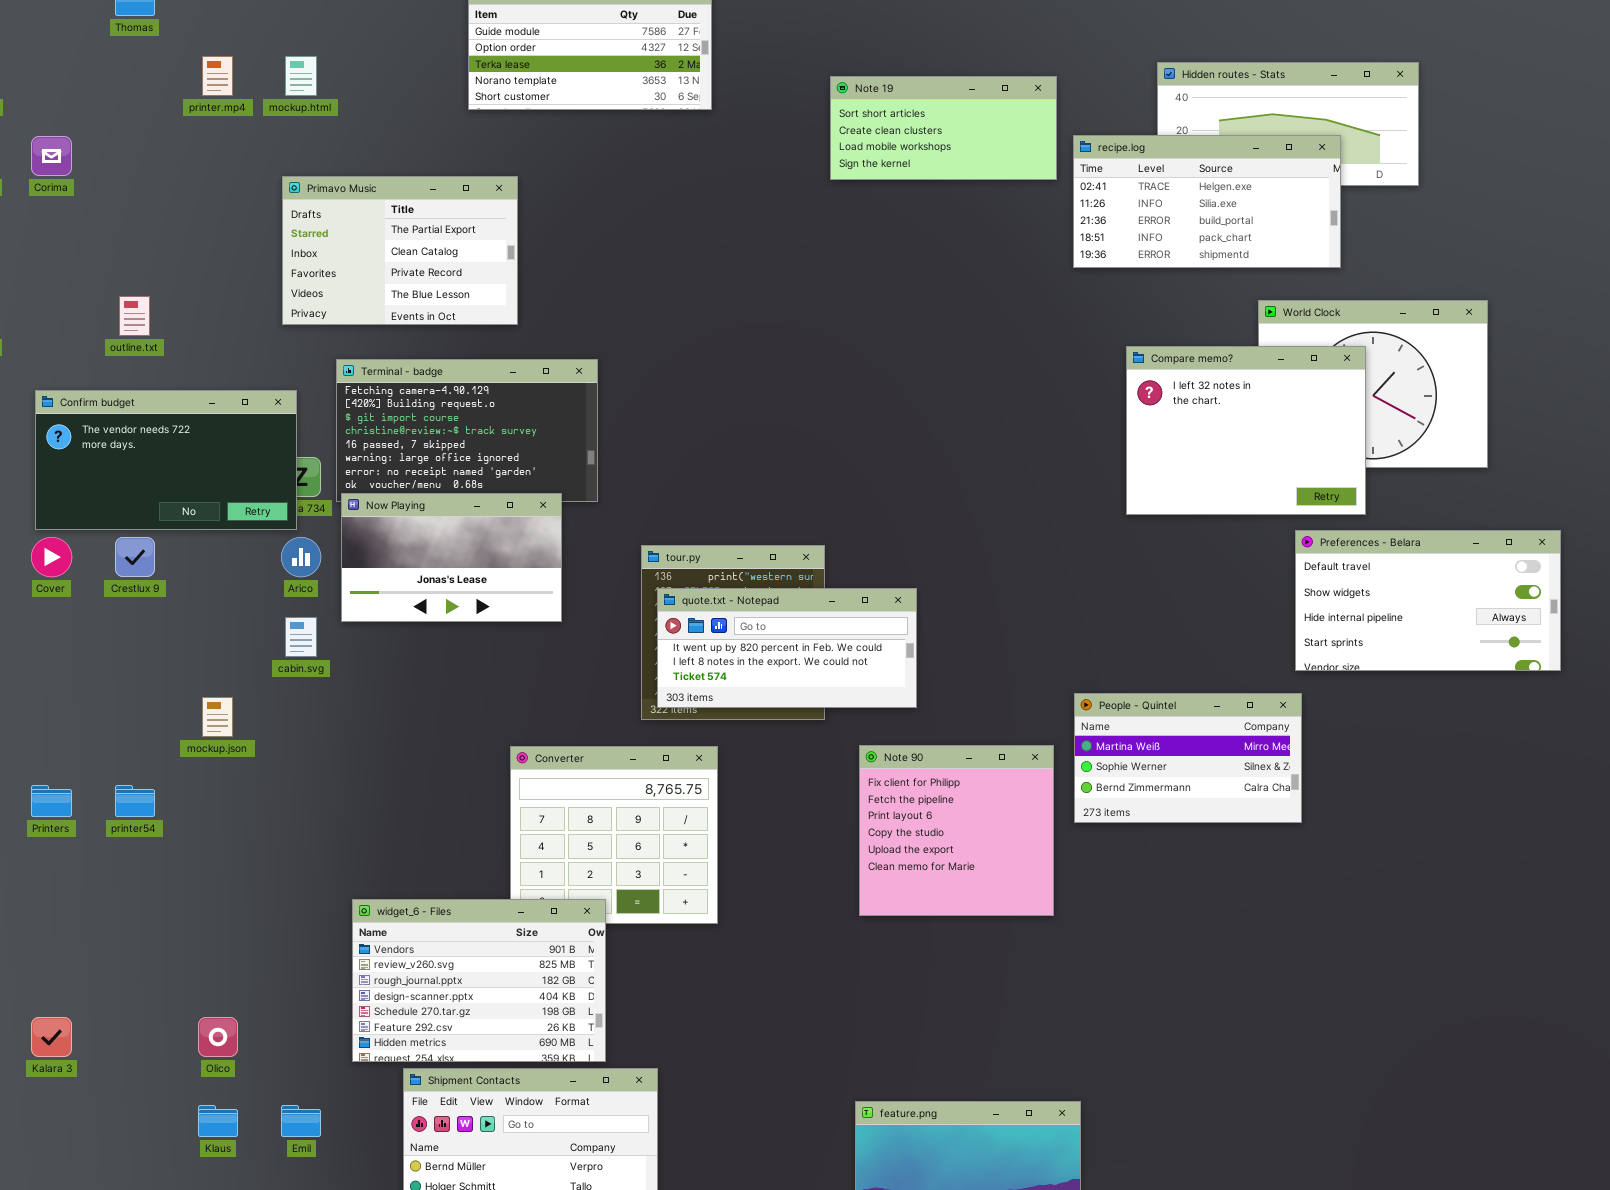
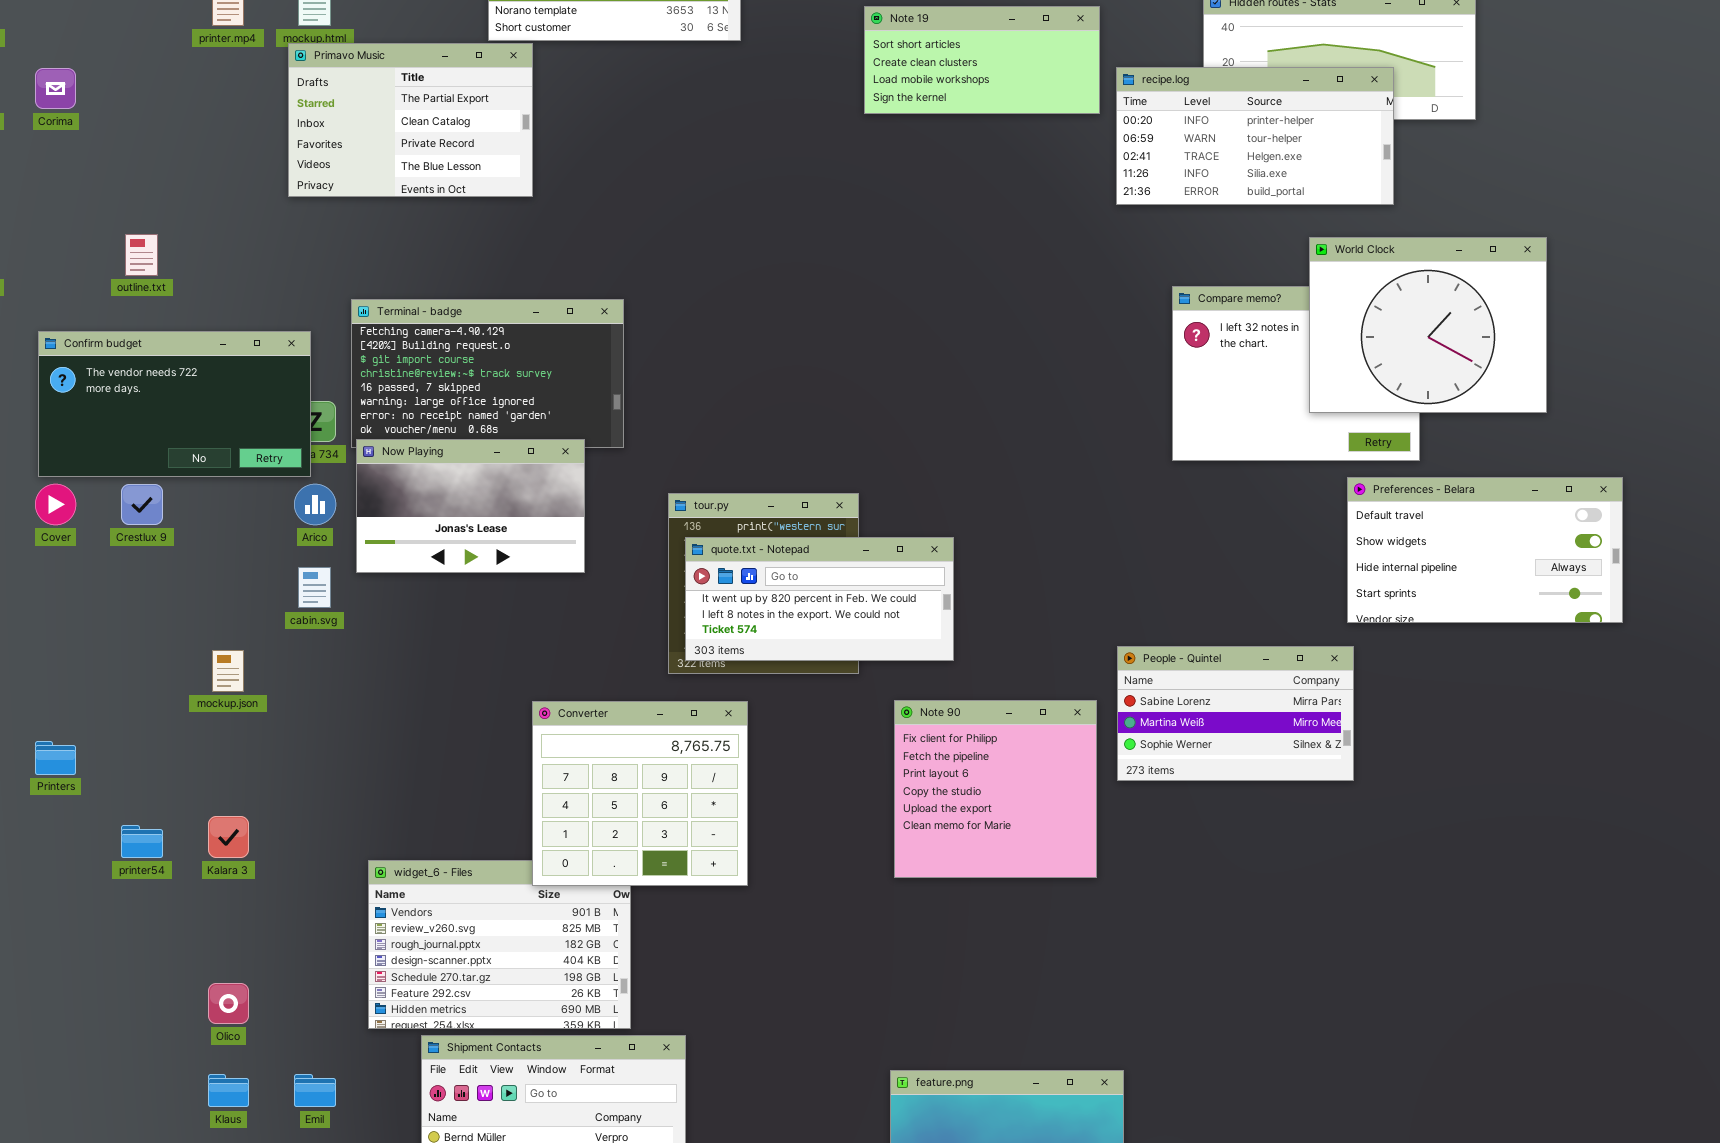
recipe.log: [1073,135,1341,268] -> [1116,67,1394,205], scrolled up 2 rows
Primavo Music: [282,176,518,325] -> [288,43,533,197], moved
World Clock: [1258,300,1488,468] -> [1309,237,1547,413], raised
People - Quintel: [1074,693,1302,823] -> [1117,646,1354,781], scrolled up 1 row
Converter: [510,746,718,924] -> [532,701,748,886], raised
printer54: [115,785,155,817] -> [121,825,163,858], moved
Kalara 3: [31,1017,72,1057] -> [208,816,249,858], moved

